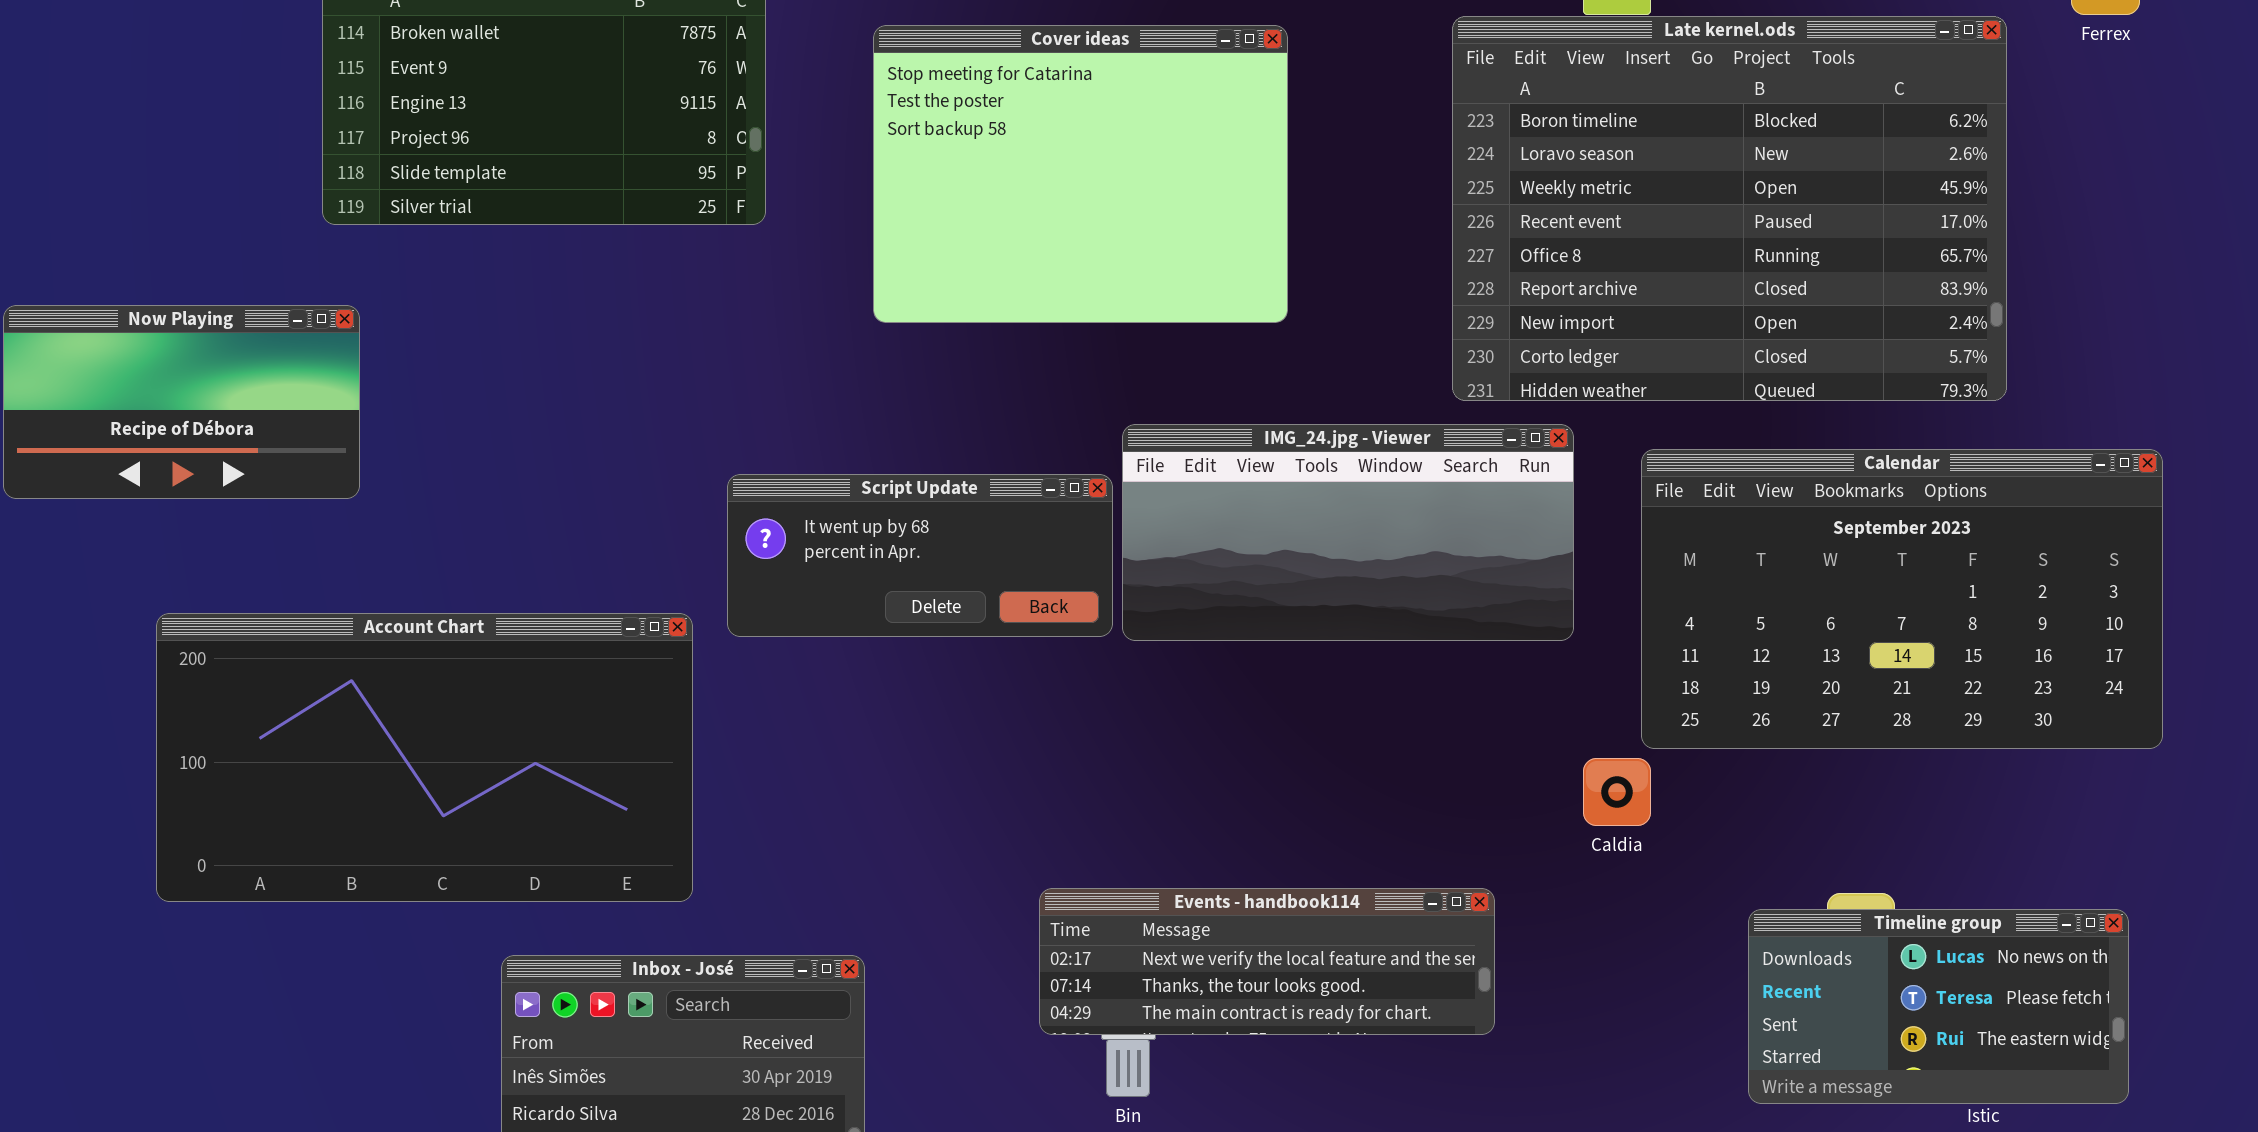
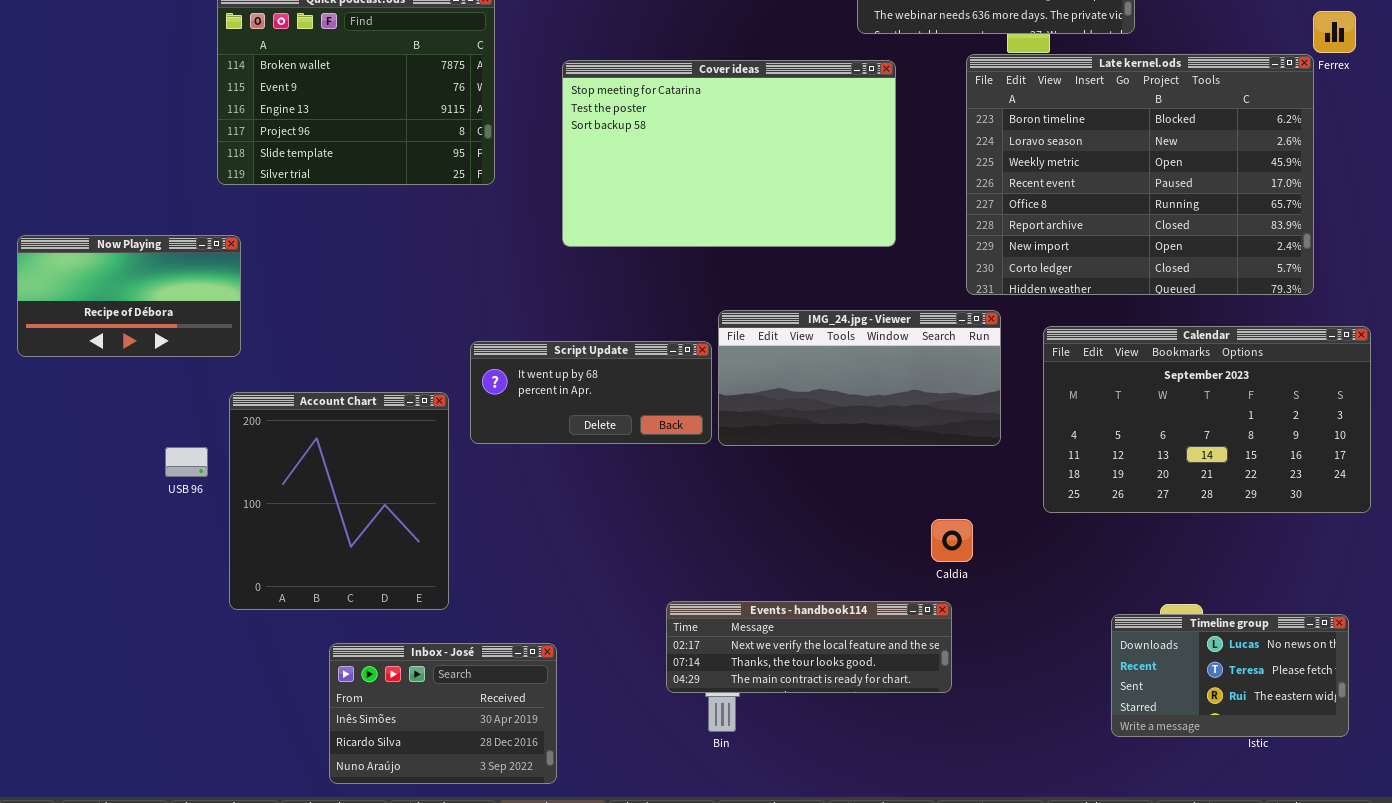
Late kernel.ods: [1452,16,2007,401] -> [966,54,1314,295], moved
Cover ideas: [873,25,1288,323] -> [562,60,896,247], resized
Account Chart: [156,613,693,902] -> [229,392,449,610], resized
Caldia: [1583,758,1651,826] -> [931,519,973,562], moved

